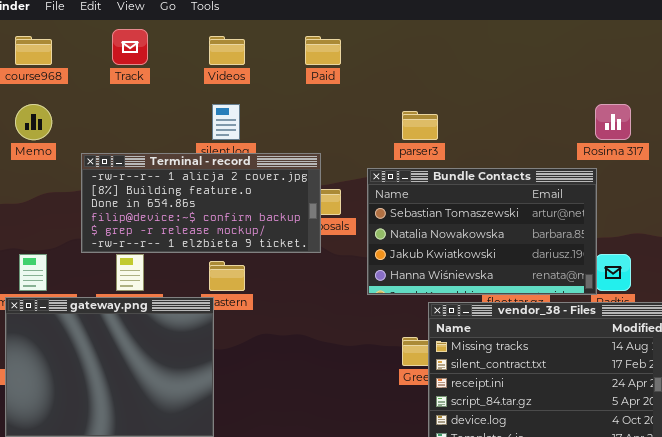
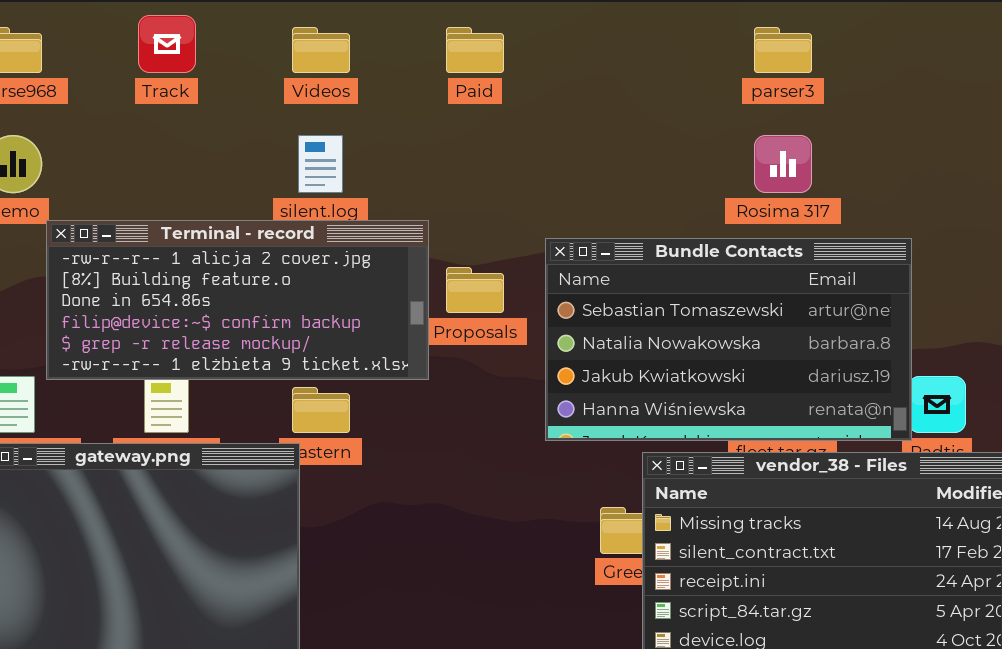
Rosima 317: [595,104,631,140] -> [754,135,812,193], moved
parser3: [402,111,438,140] -> [754,27,812,73], moved
Terminal - record: [81,153,321,253] -> [46,220,429,380], moved

